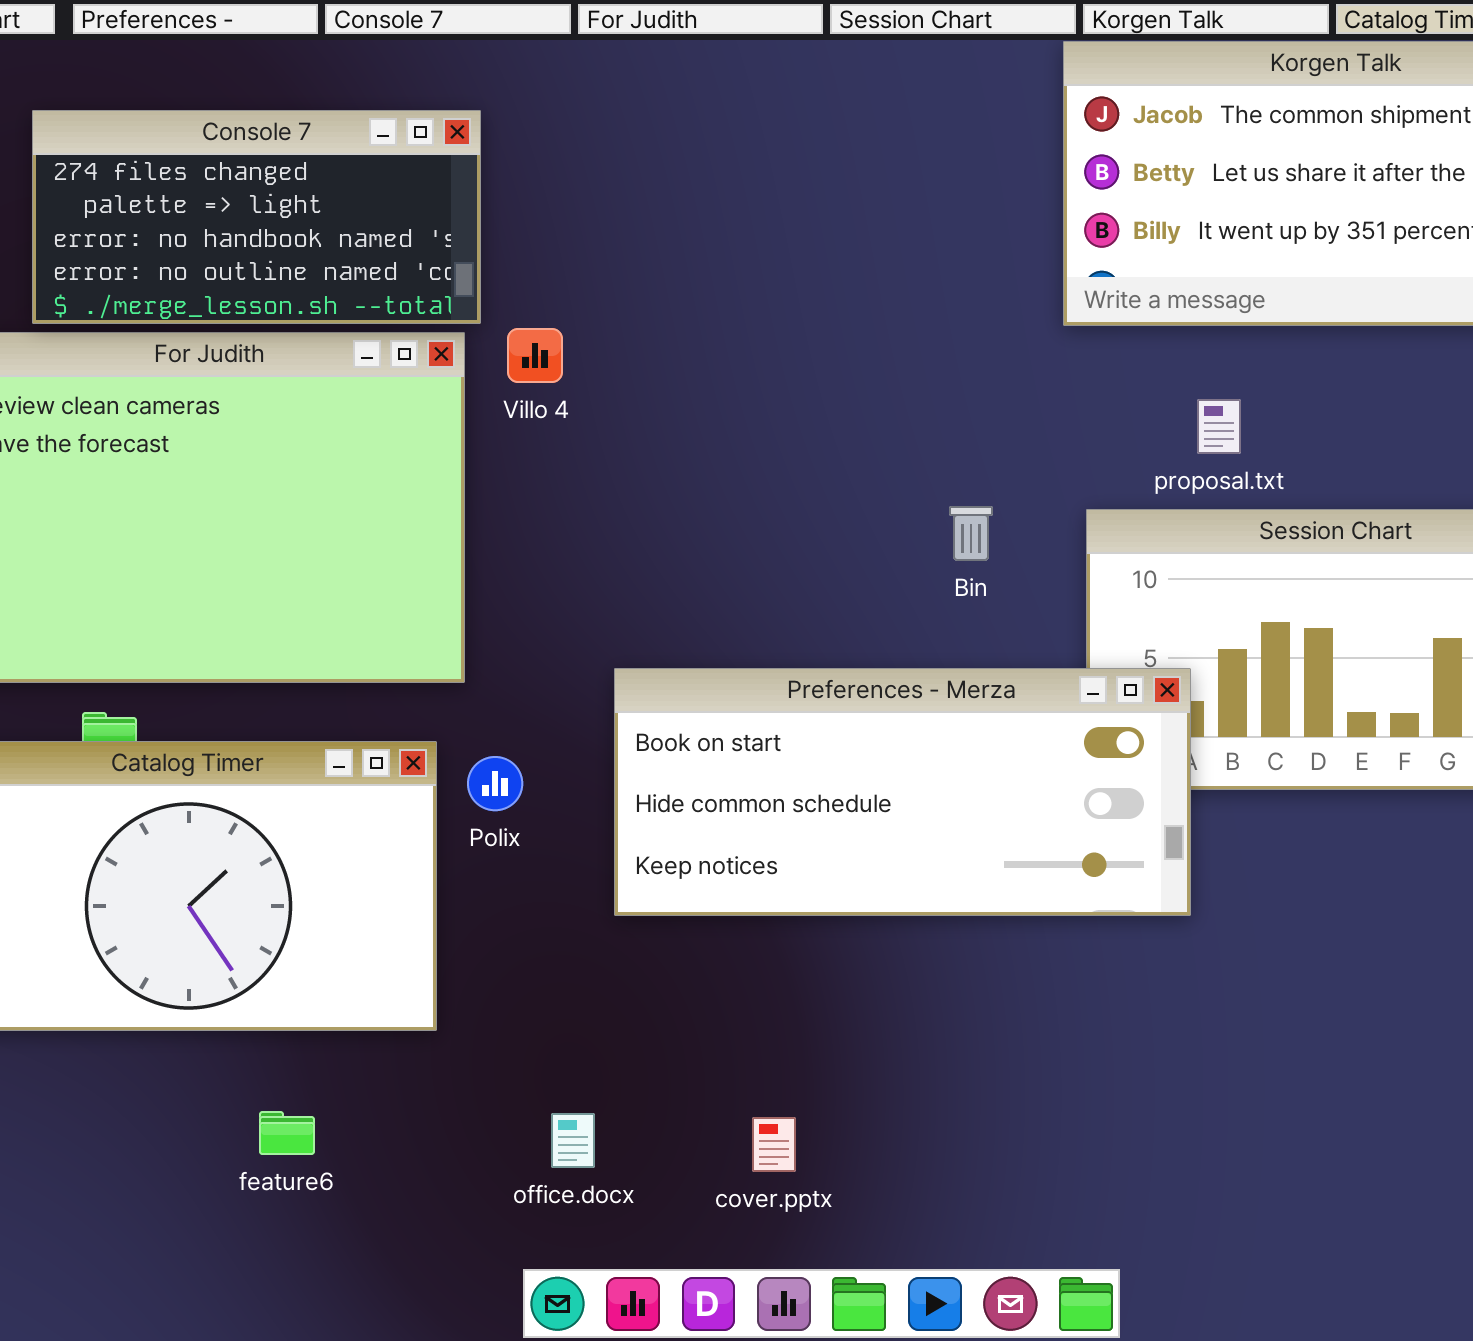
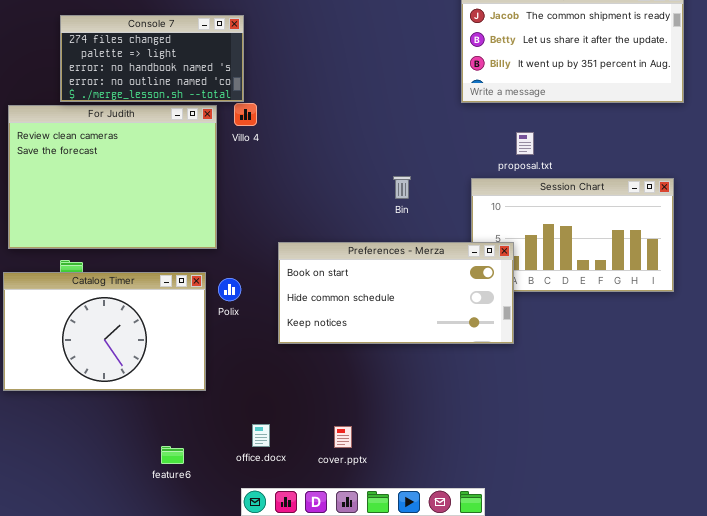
Console 7: [32,110,481,324] -> [60,15,244,102], moved
Bin: [949,506,993,561] -> [393,176,411,199], moved
feature6: [259,1111,315,1155] -> [161,446,184,464], moved

